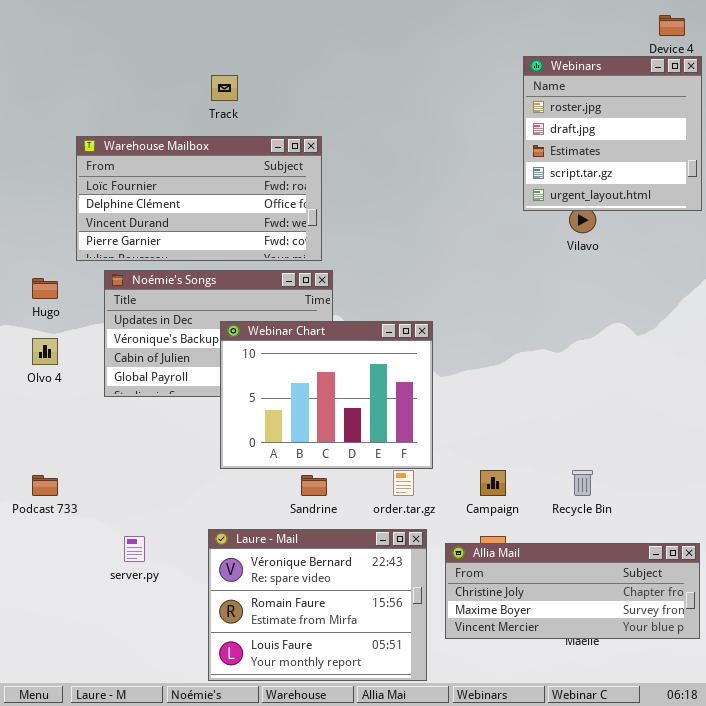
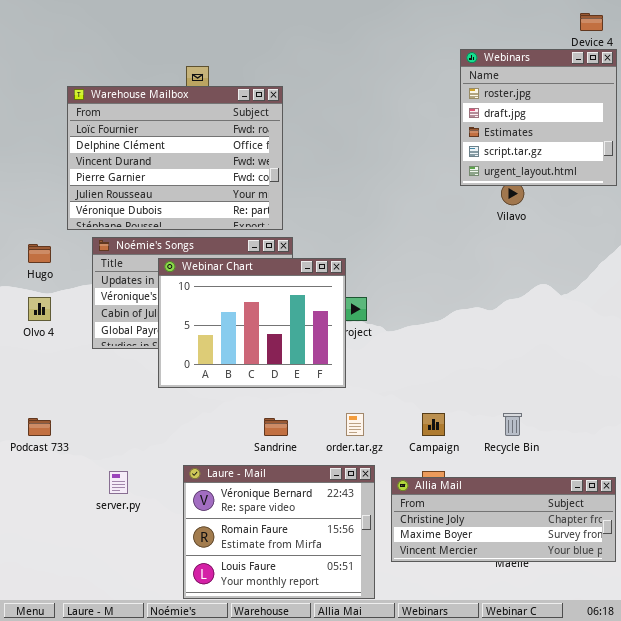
Warehouse Mailbox: [76,136,322,261] -> [67,86,283,230], resized
Webinar Chart: [220,321,433,469] -> [158,258,346,388], moved

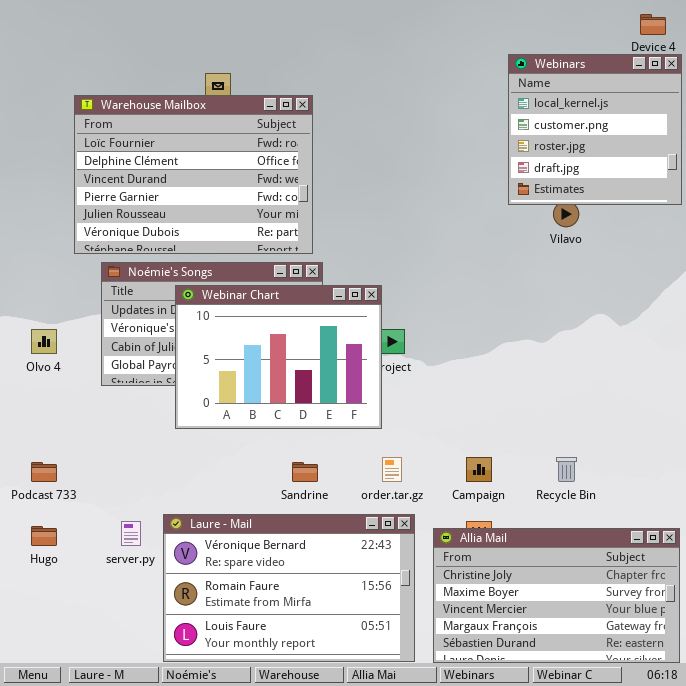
Webinars: [460,49,617,186] -> [508,54,682,205], scrolled up 2 rows
Hugo: [28,244,51,263] -> [31,526,57,546], moved
Laure - Mail: [183,465,375,599] -> [163,514,415,662], resized
Allia Mail: [391,477,616,562] -> [433,528,680,663], resized

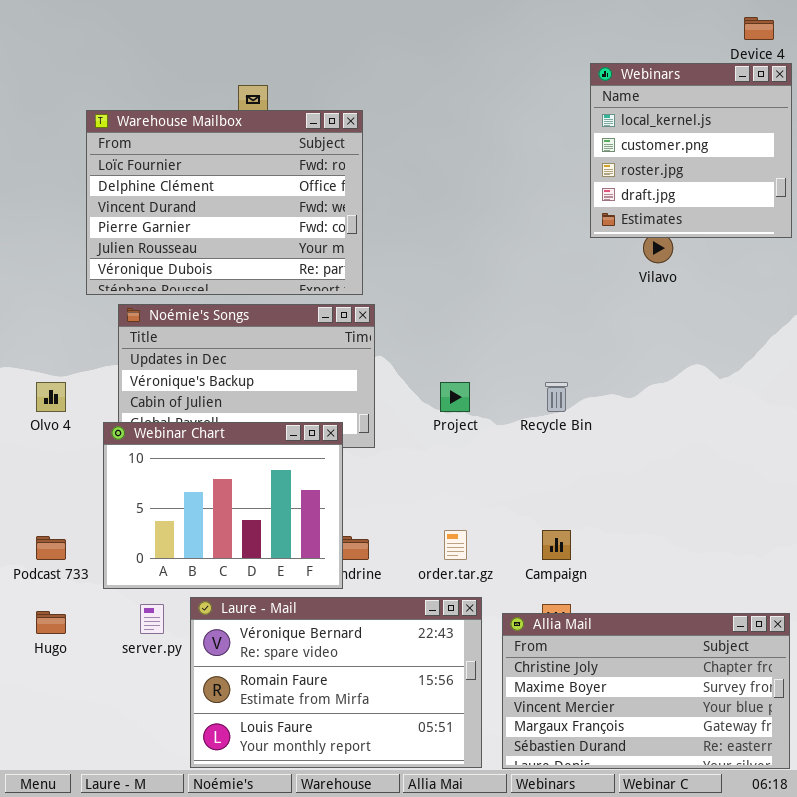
Webinar Chart: [175,285,382,429] -> [103,422,343,589], moved
Recycle Bin: [556,457,577,482] -> [545,382,568,412], moved

